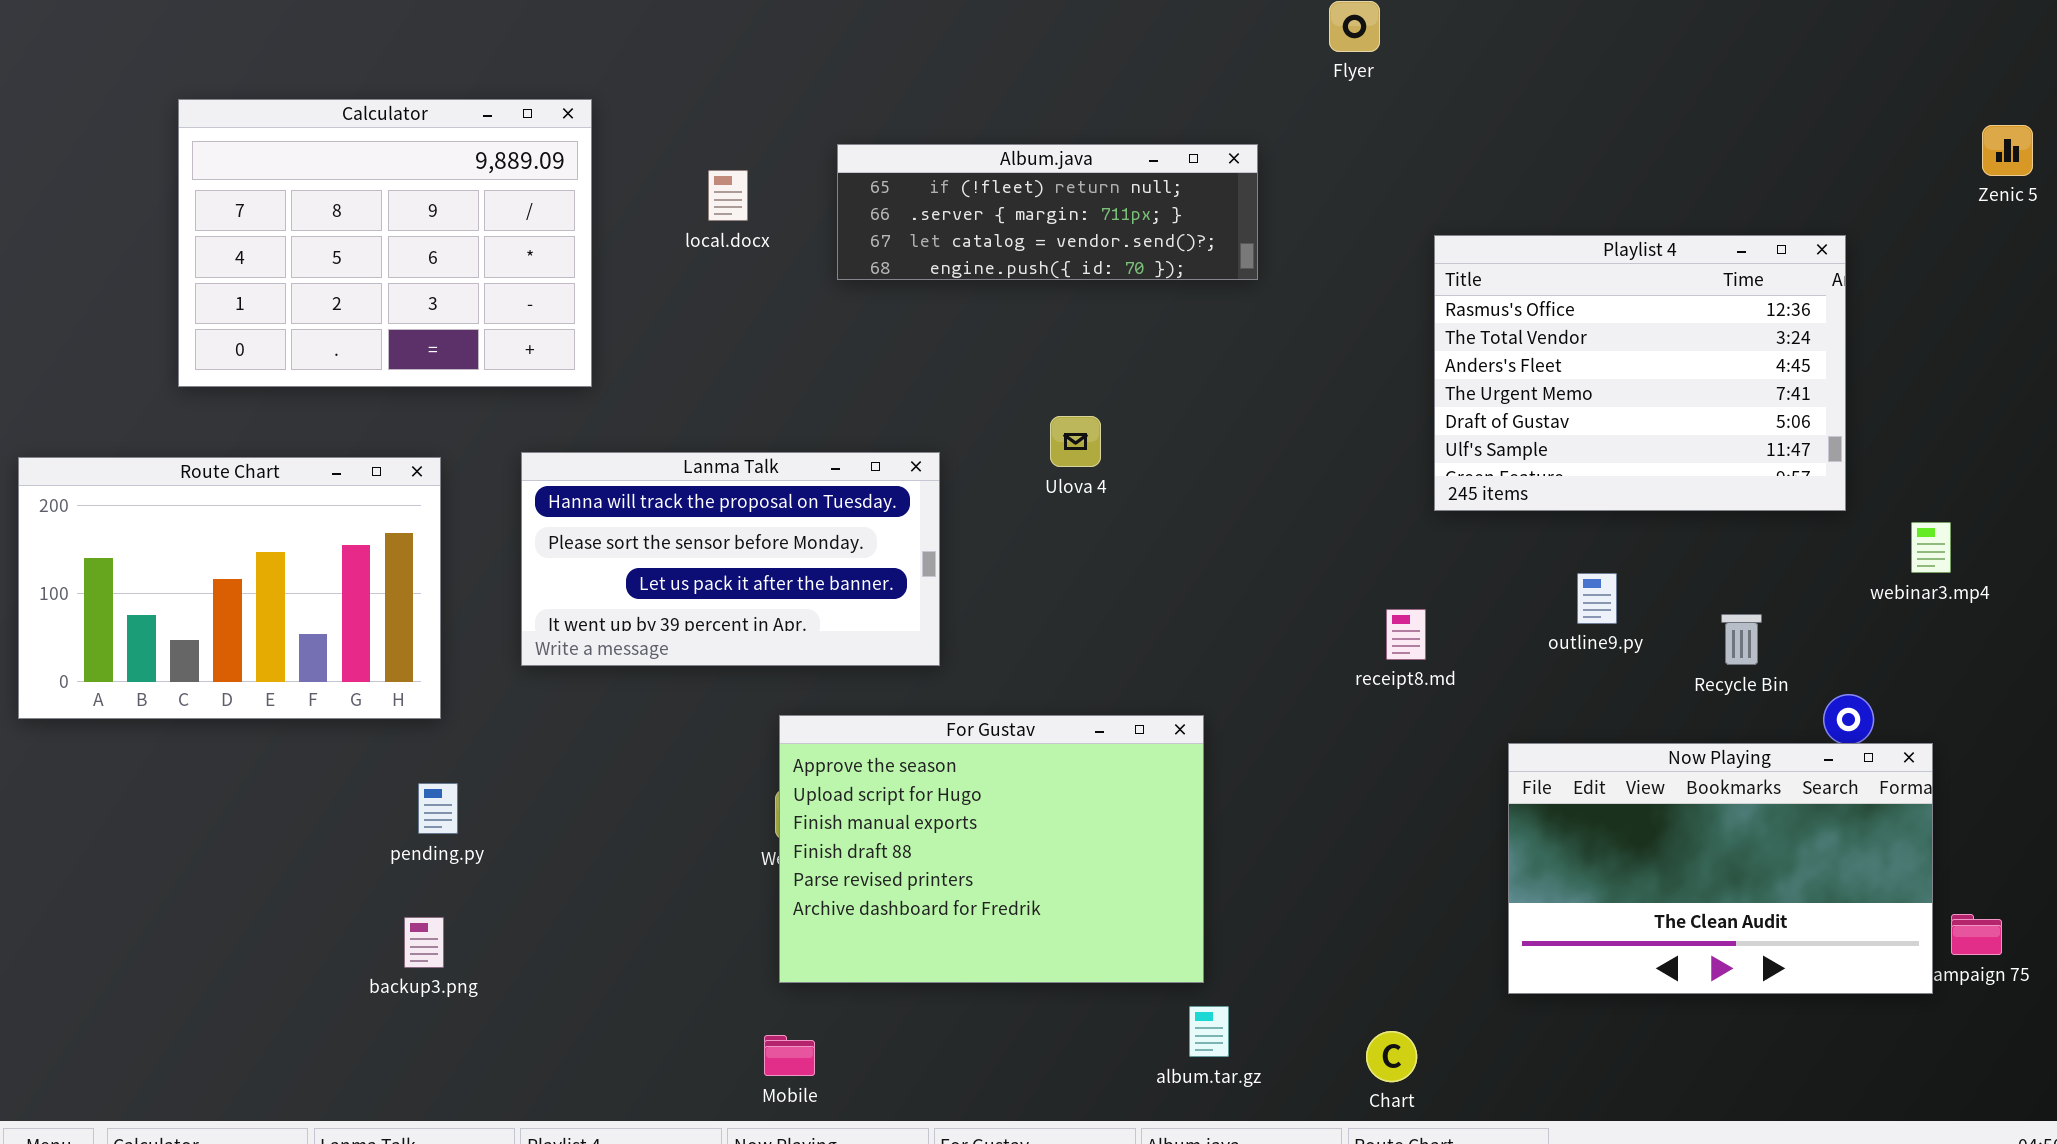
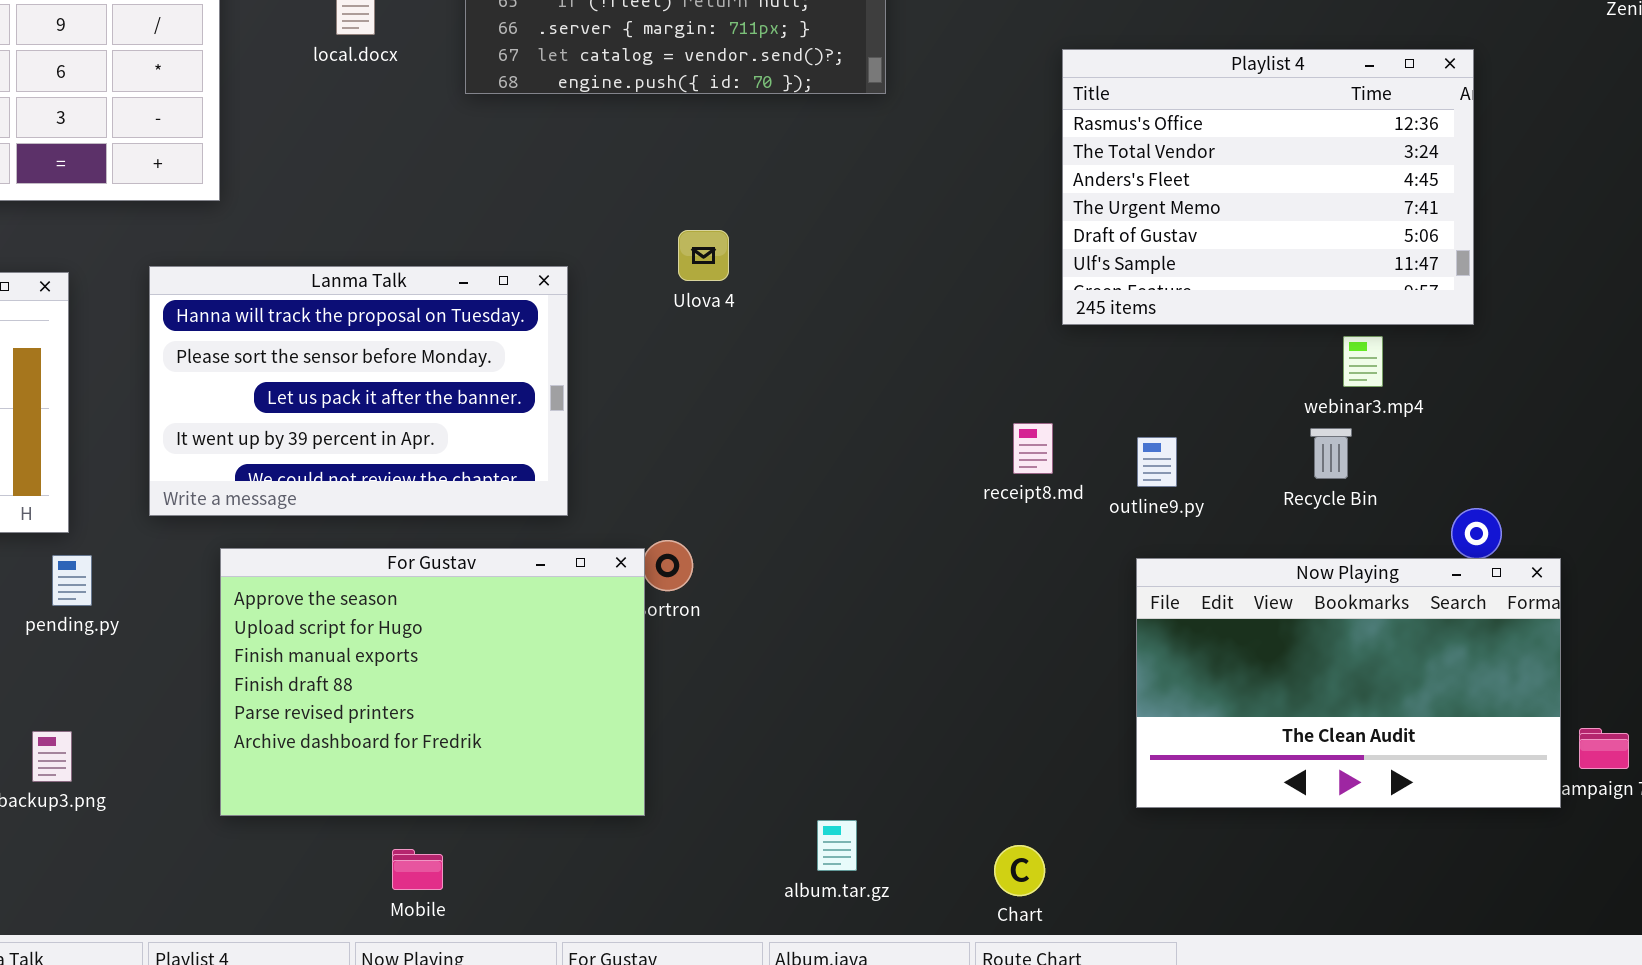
Lanma Talk: [521,452,940,666] -> [149,266,568,516], resized
webinar3.mp4: [1911,522,1951,573] -> [1343,336,1383,387], moved
outline9.py: [1577,573,1617,624] -> [1137,437,1177,487], moved
Recycle Bin: [1721,614,1762,665] -> [1310,428,1352,479], moved
For Gustav: [779,715,1204,983] -> [220,548,645,816], moved
pending.py: [418,783,458,834] -> [52,555,92,606], moved

